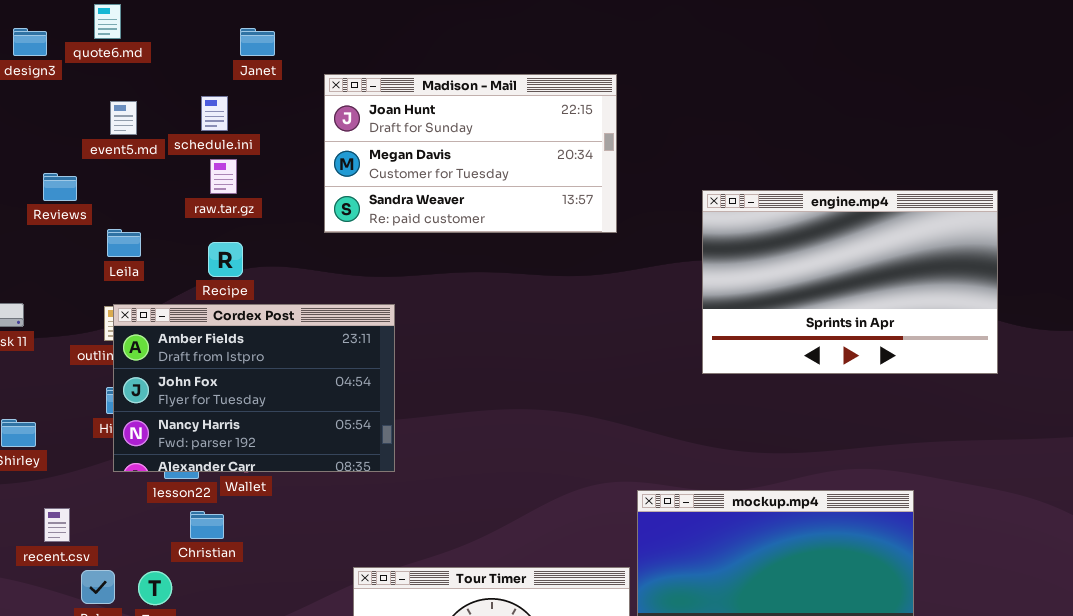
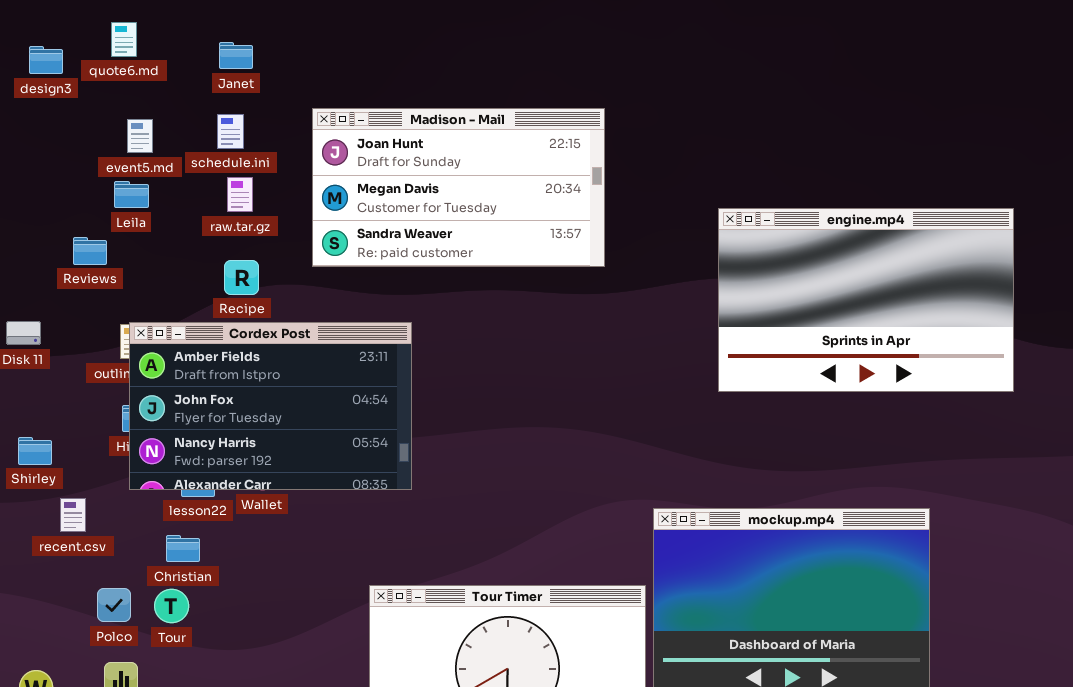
Janet: [240,28,275,56] -> [219,42,253,69], moved
Madison - Mail: [324,74,617,233] -> [312,108,605,267], moved
Reviews: [43,173,77,201] -> [73,237,107,265], moved
Leila: [107,229,141,257] -> [114,181,149,208], moved
recent.csv: [44,508,70,542] -> [60,498,86,532], moved
Christian: [190,511,224,539] -> [166,535,200,562], moved

